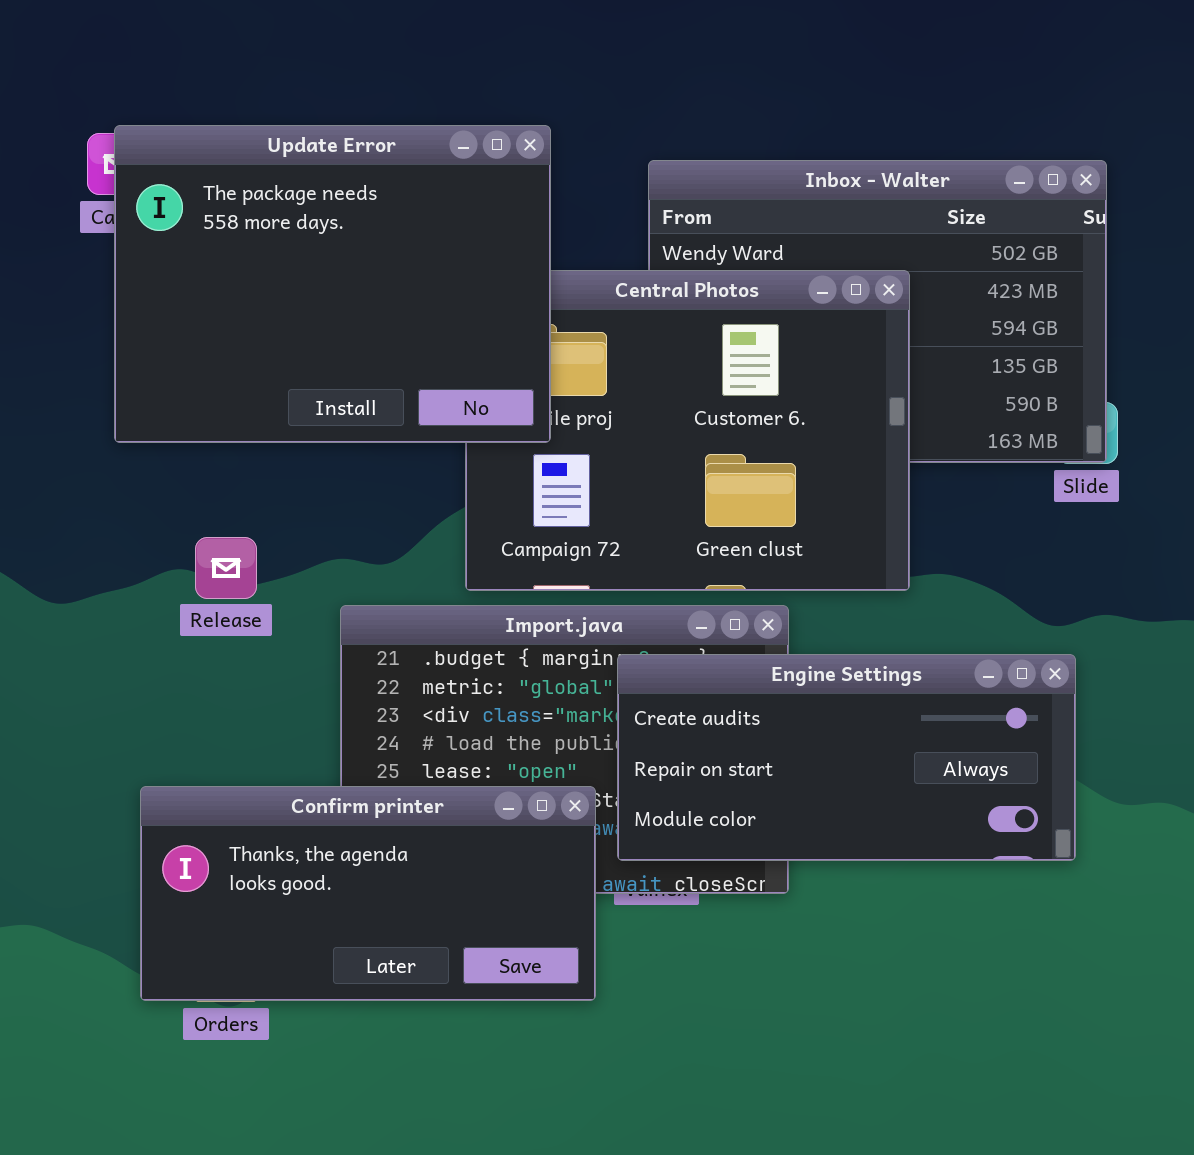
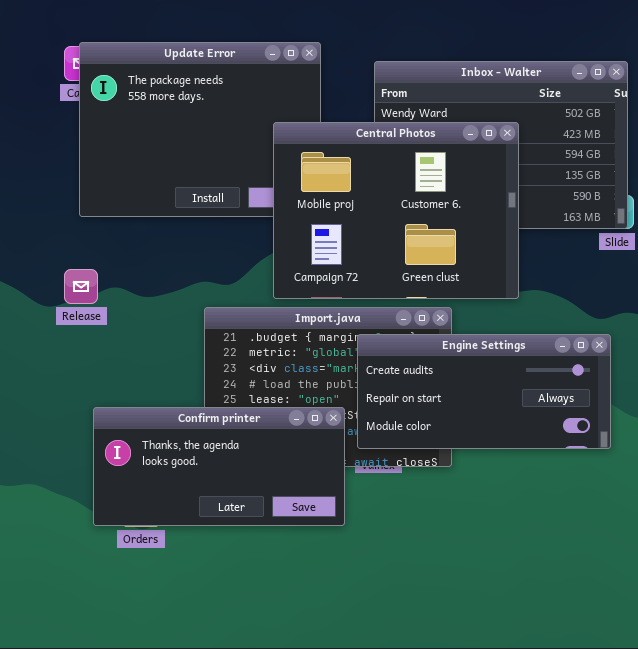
Central Photos: [465,270,910,591] -> [273,122,519,299], raised
Release: [195,537,257,599] -> [64,269,98,304], moved

